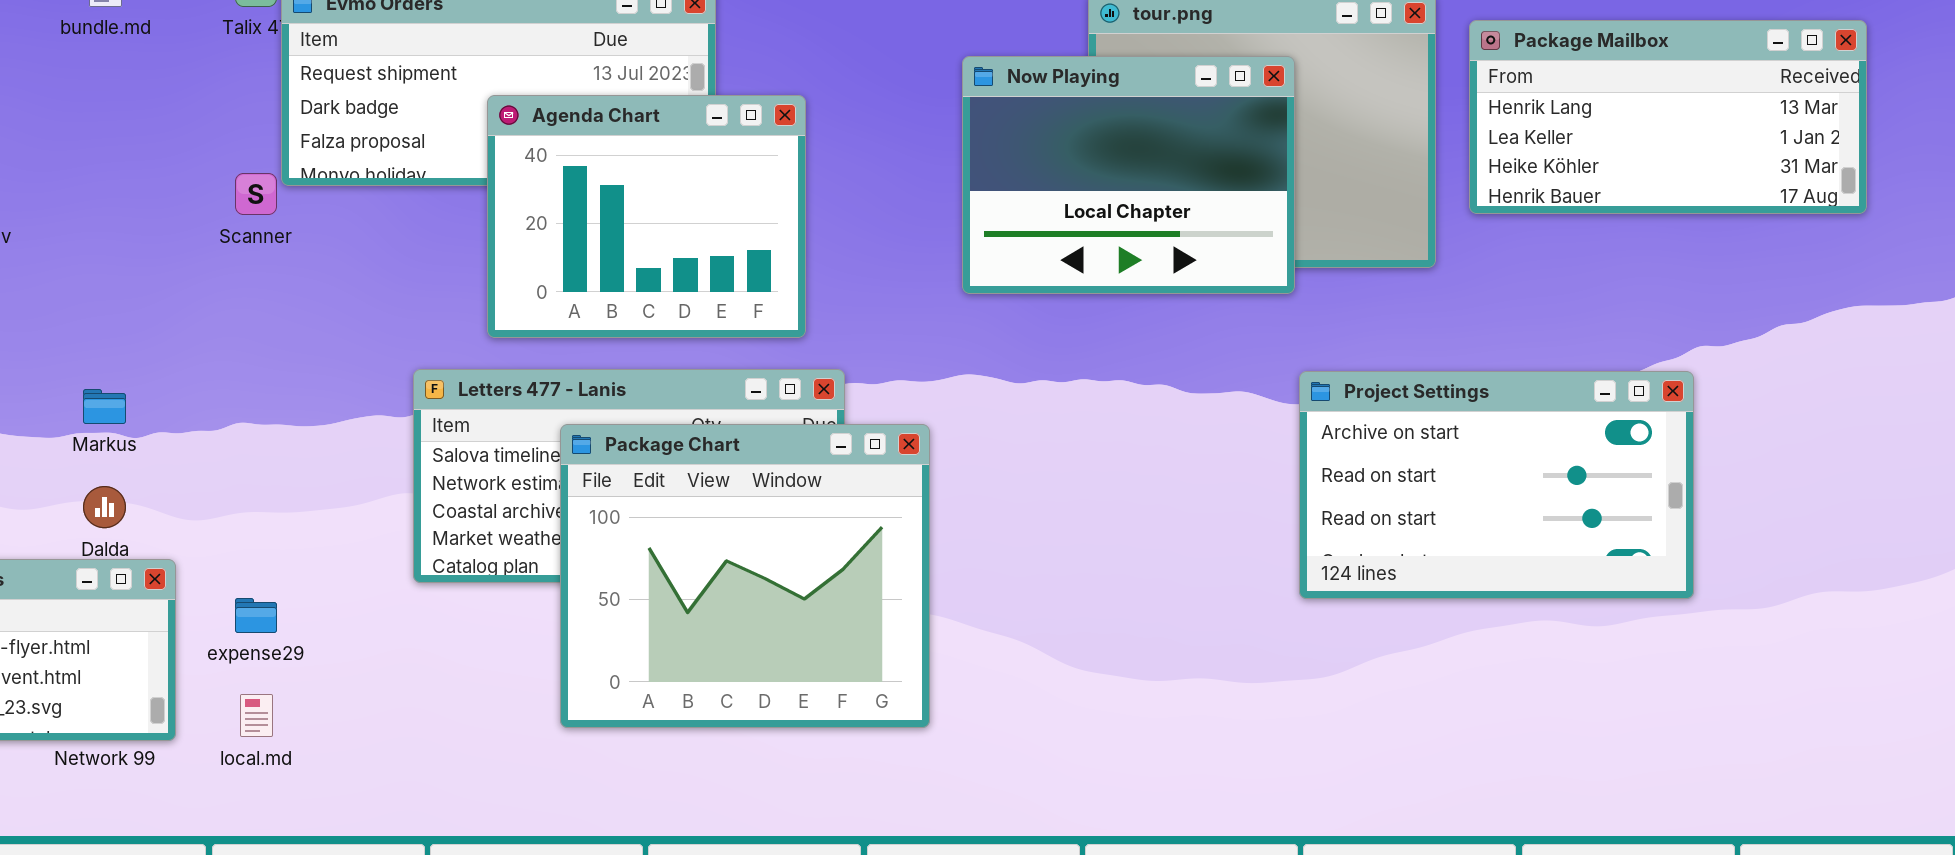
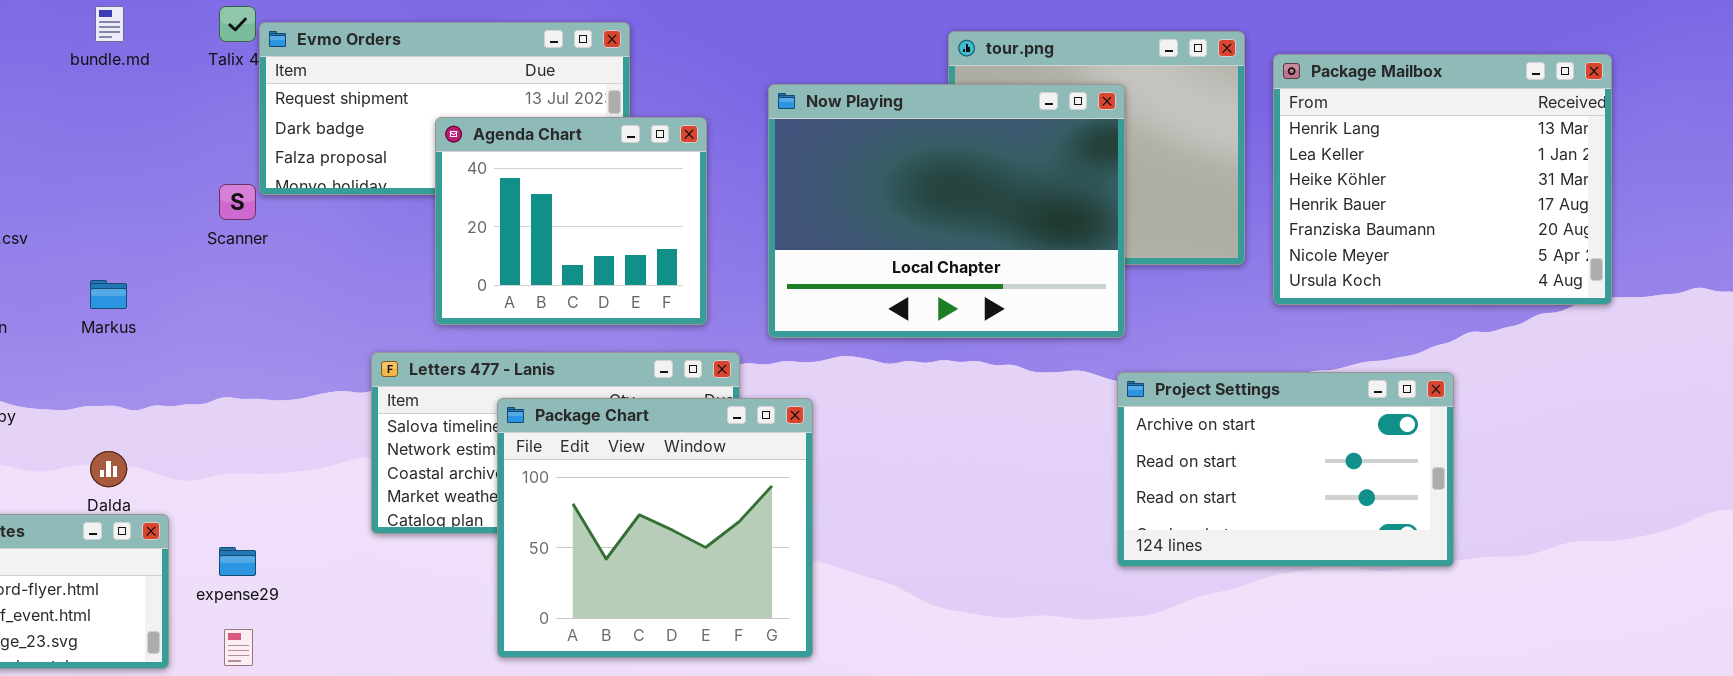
Package Mailbox: [1469,20,1867,214] -> [1273,54,1612,305], resized
Now Playing: [962,56,1295,294] -> [768,84,1125,338], resized
Project Settings: [1299,371,1694,599] -> [1117,372,1454,567], moved
Markus: [83,389,126,424] -> [90,280,127,309], moved

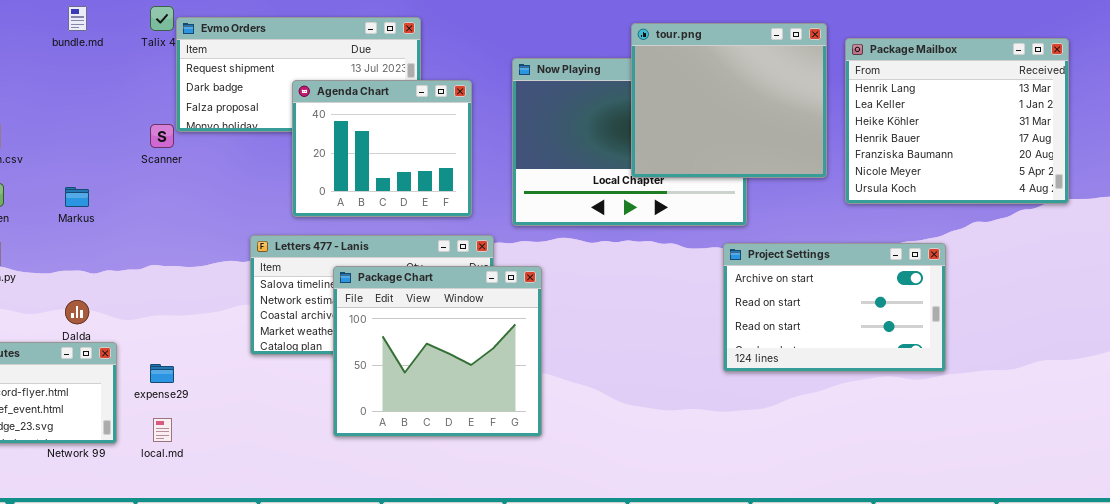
tour.png: [948,31,1245,265] -> [631,23,827,178], raised
Project Settings: [1117,372,1454,567] -> [723,243,946,372], moved

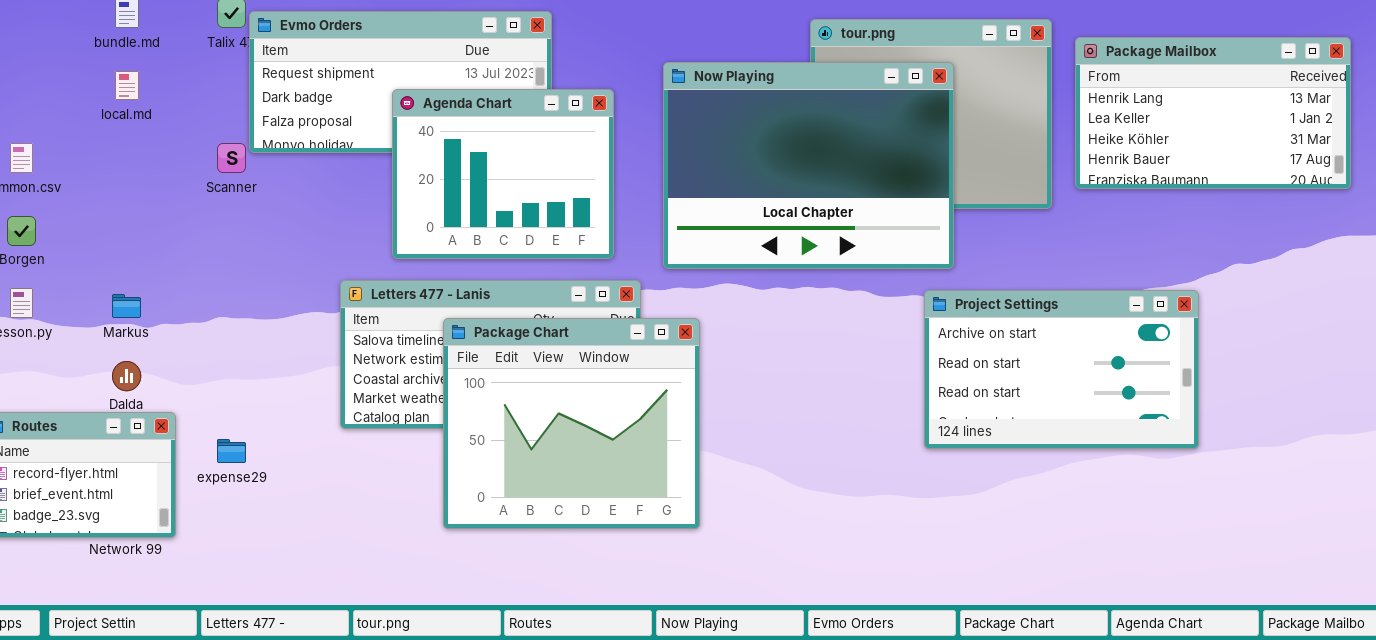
Package Mailbox: [845,38,1069,204] -> [1075,37,1351,189], resized
Now Playing: [512,58,747,226] -> [663,62,954,269], raised
Markus: [65,187,89,207] -> [112,294,141,318], moved
local.md: [153,418,172,442] -> [115,71,139,100], moved

